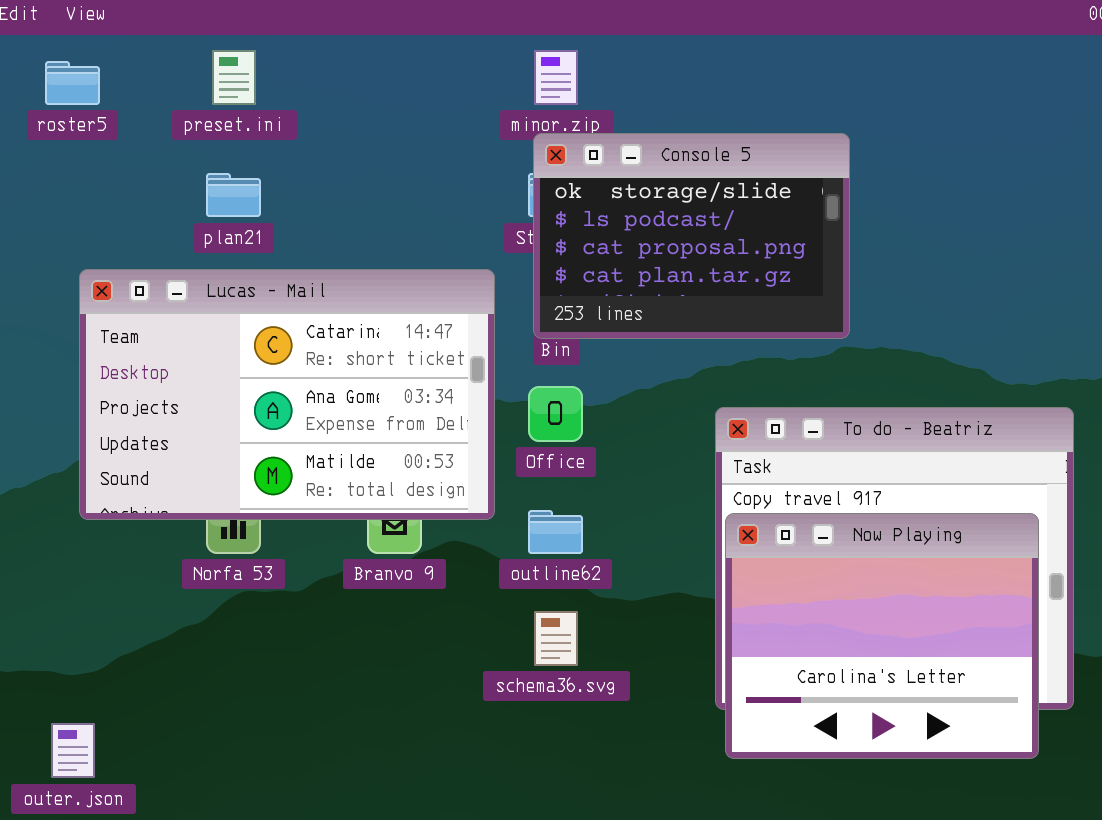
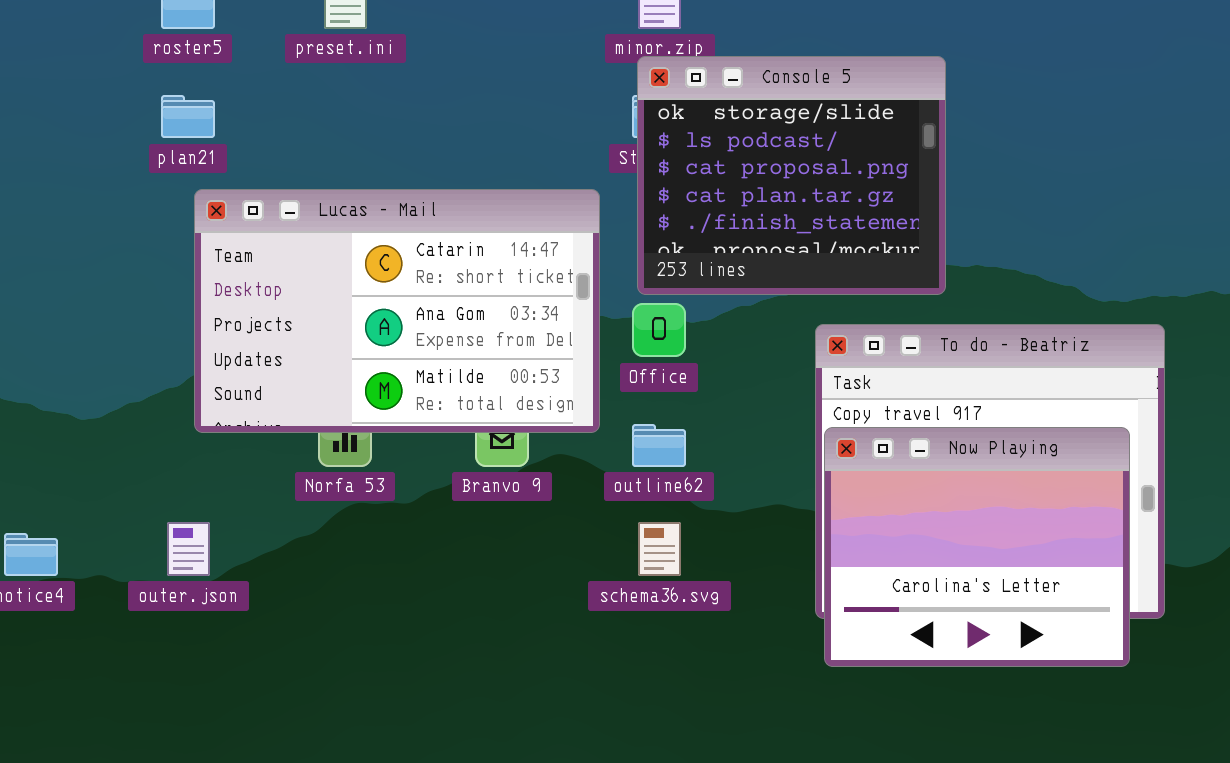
Console 5: [533,133,850,339] -> [637,56,946,295], resized
plan21: [206,173,261,217] -> [161,95,215,138], moved
outer.json: [51,723,95,778] -> [167,522,210,576], moved

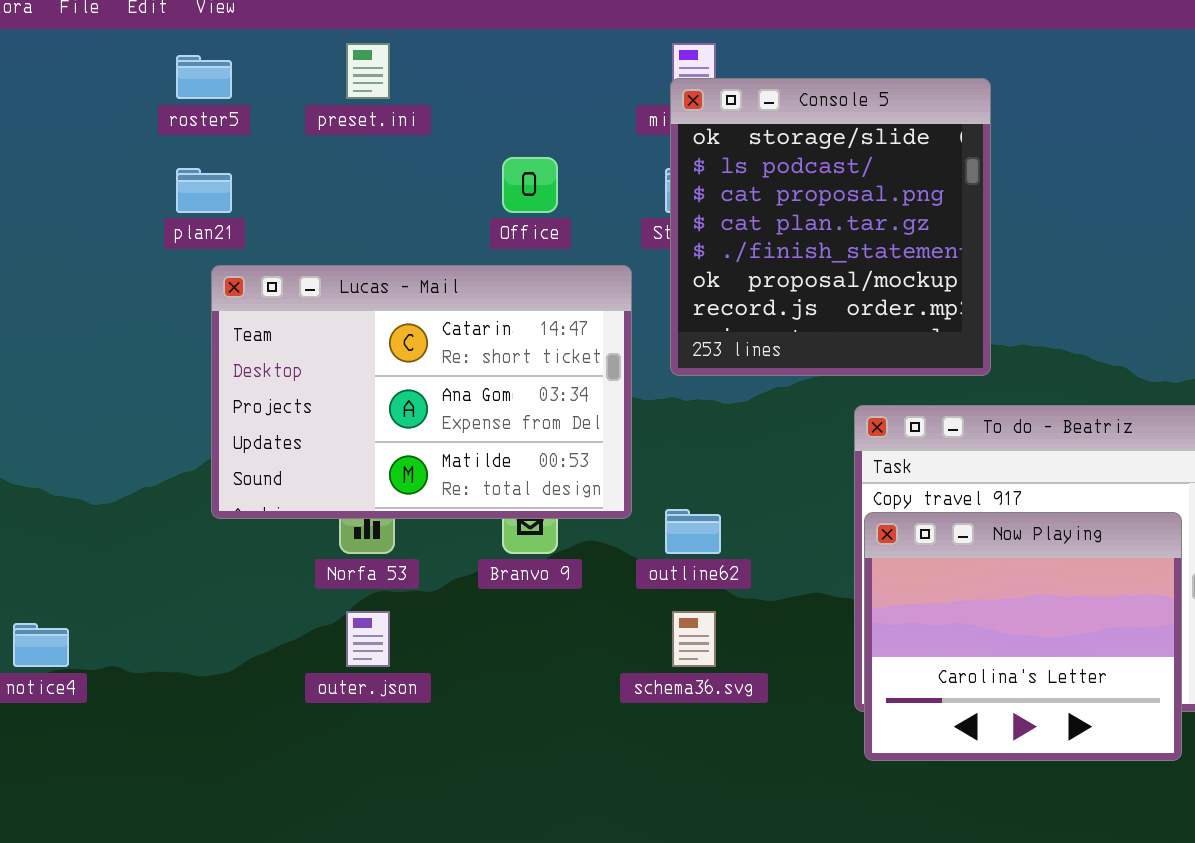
Console 5: [637,56,946,295] -> [670,78,991,376], resized
Office: [632,303,686,357] -> [502,157,558,213], moved
outer.json: [167,522,210,576] -> [346,611,390,667], moved

